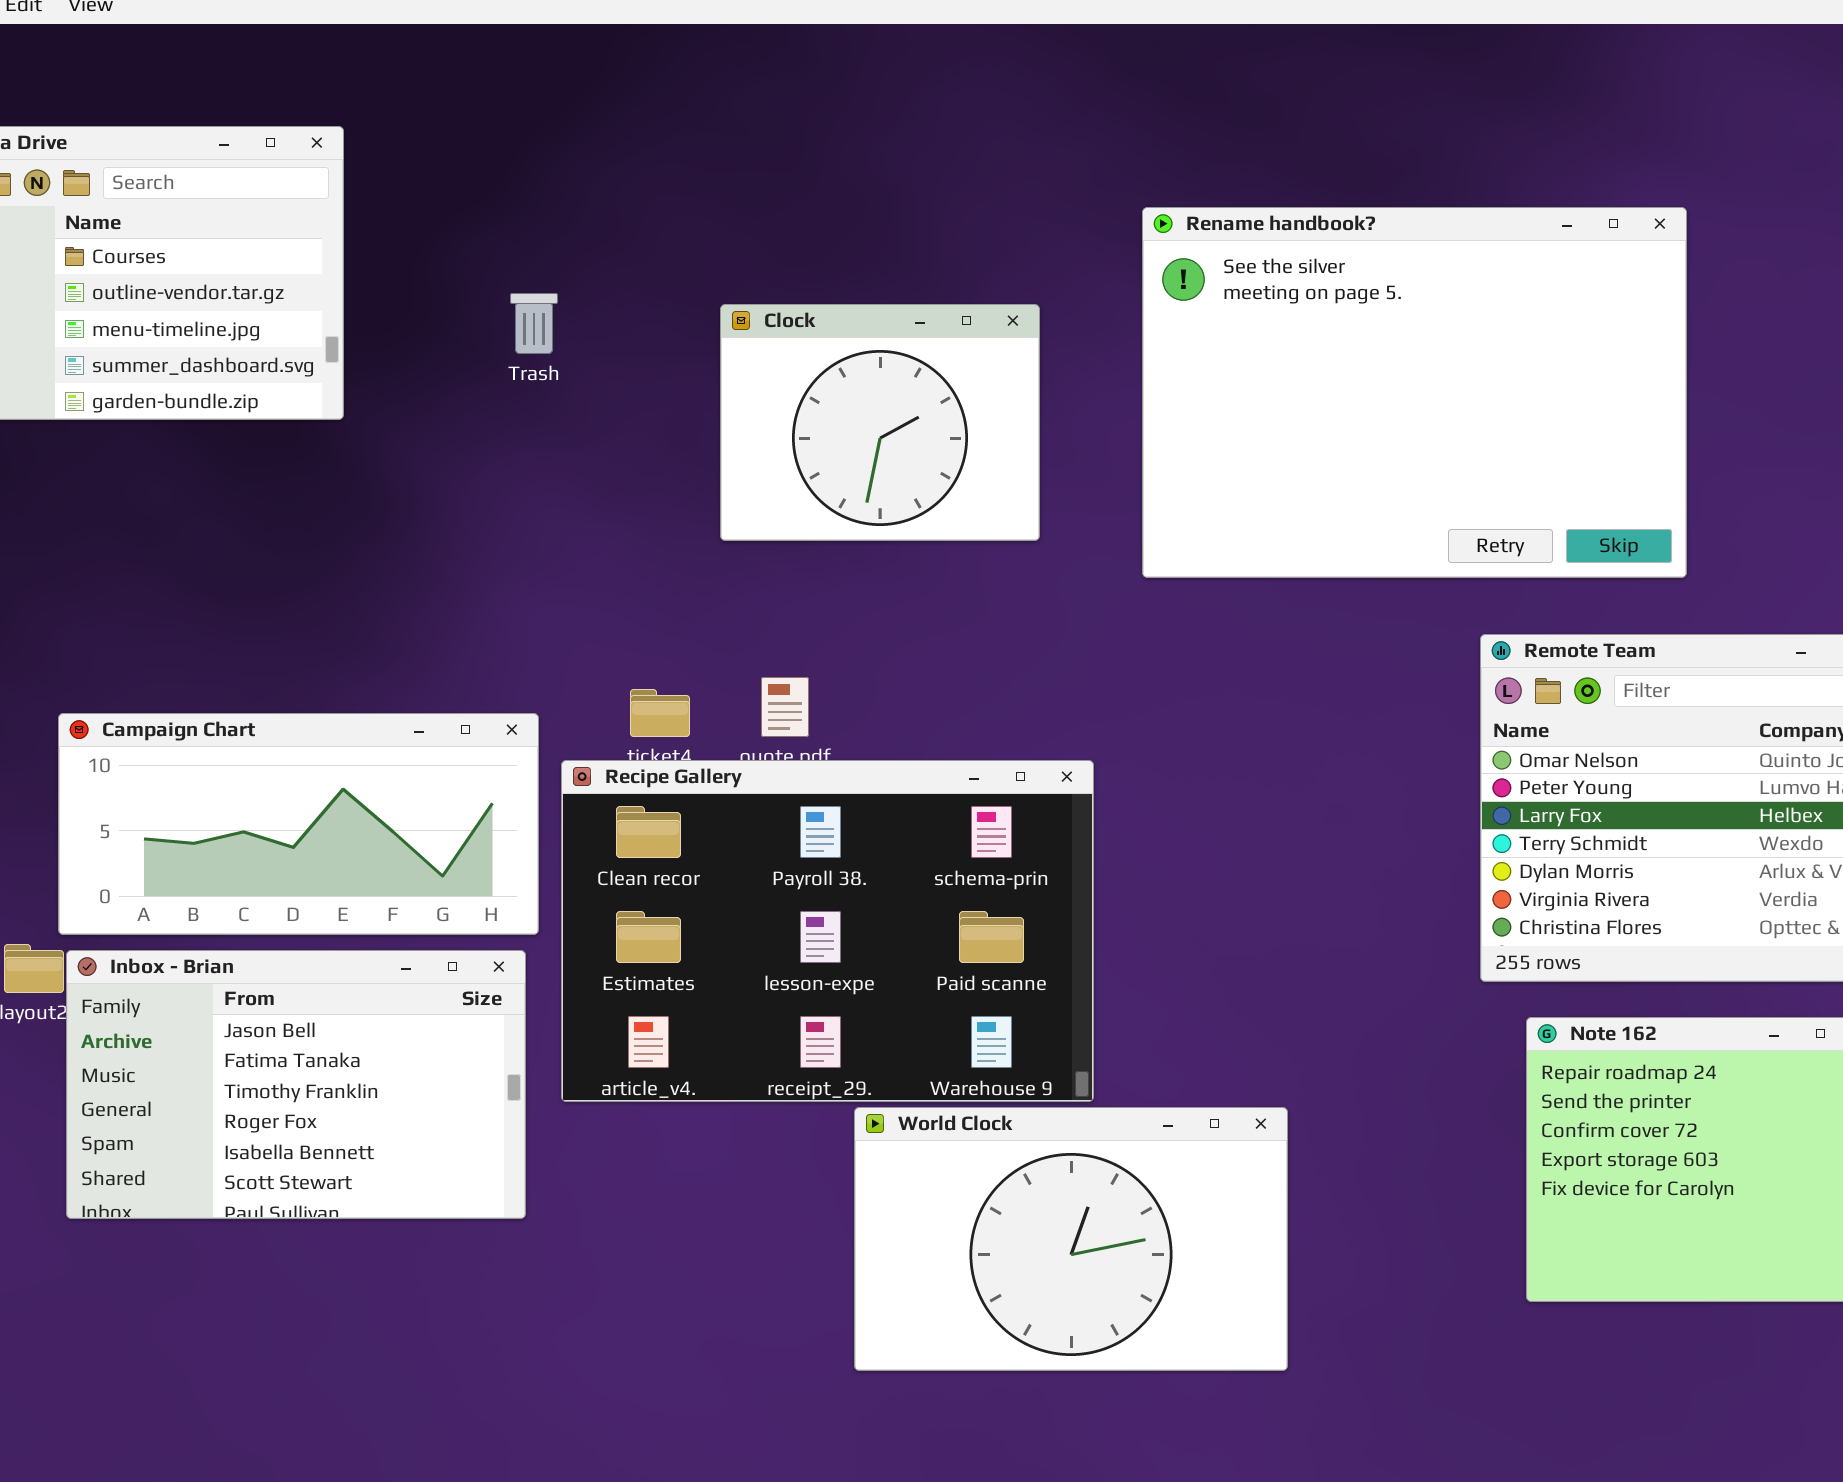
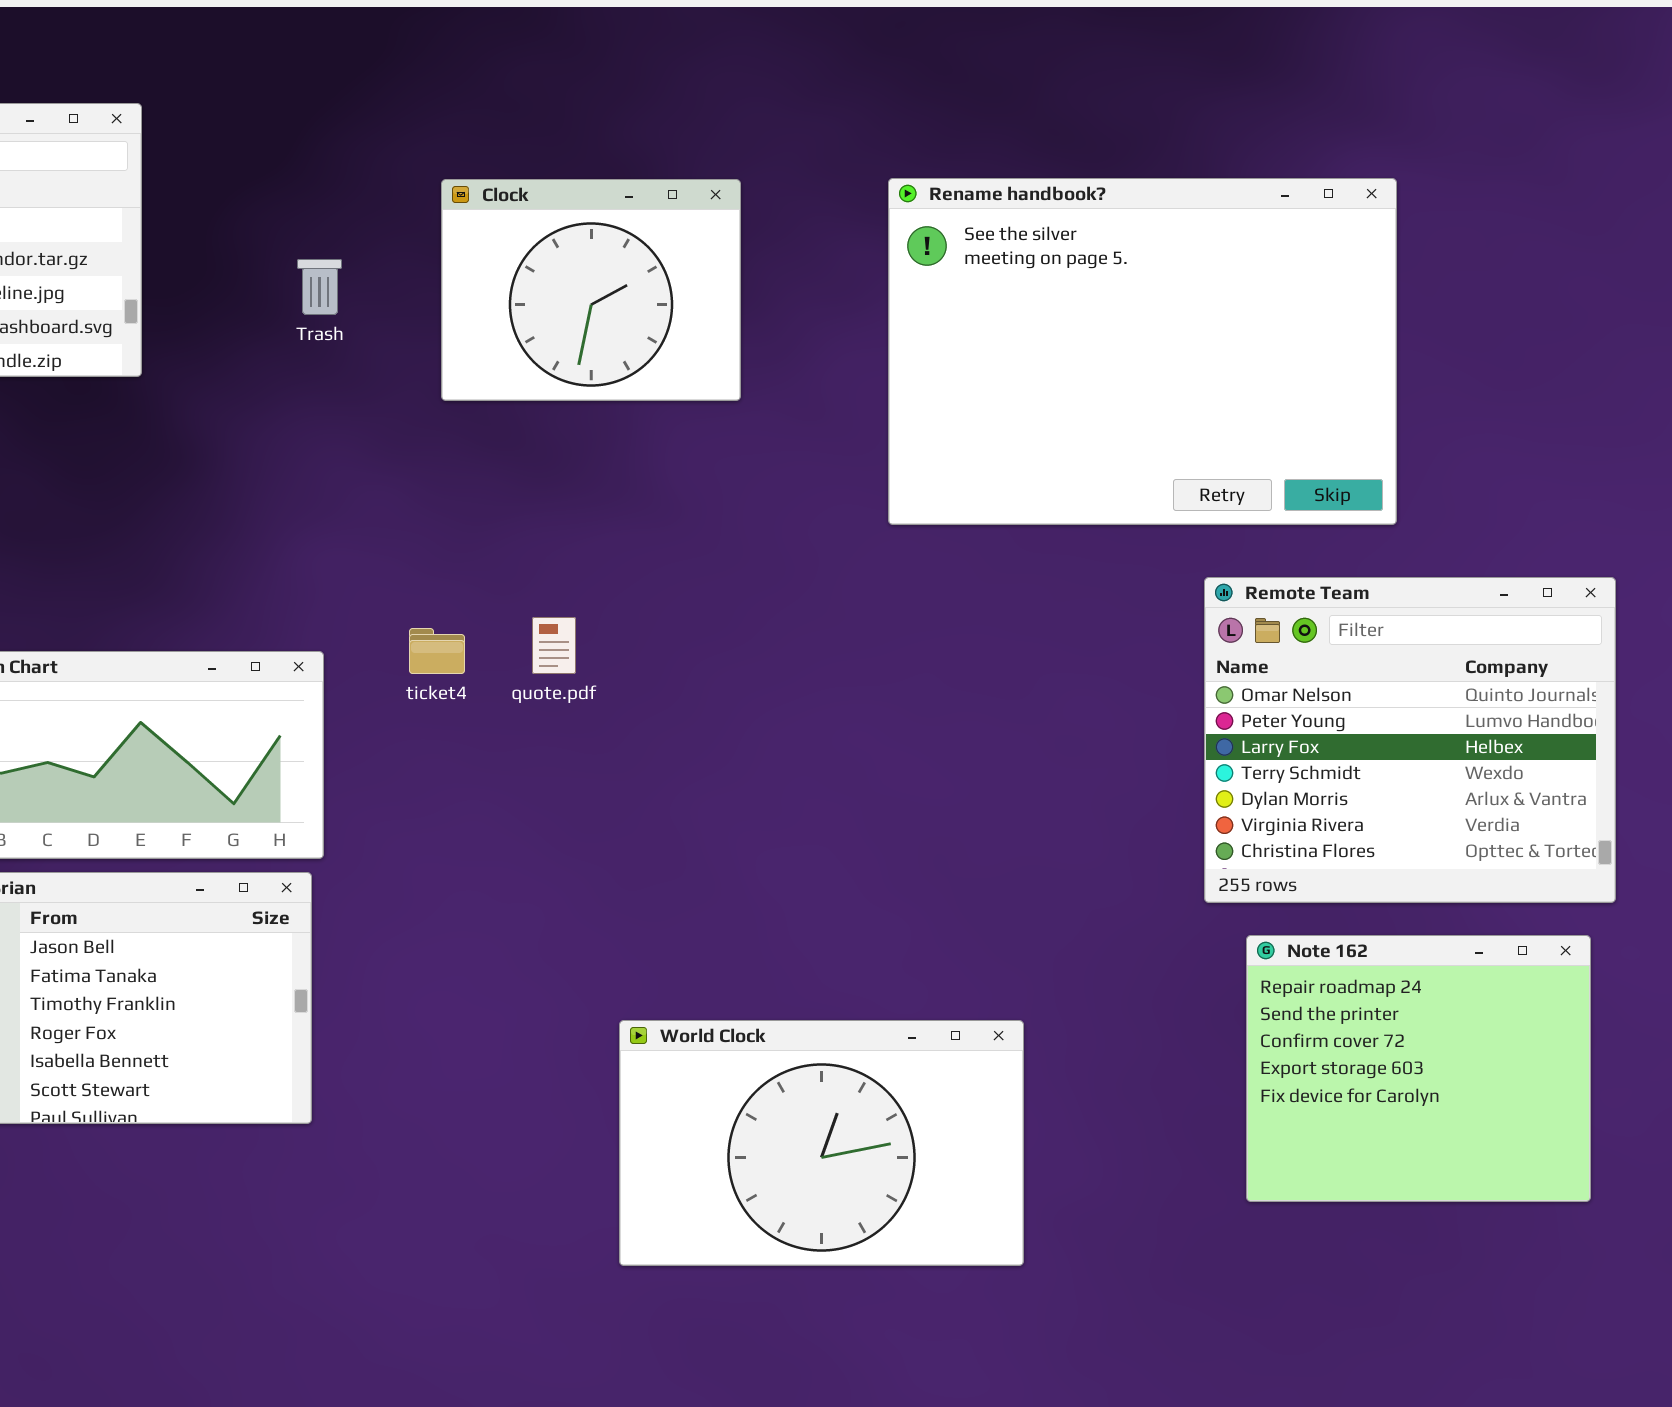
Clock: [720,304,1040,541] -> [441,179,741,401], moved
Recipe Gallery: [561,760,1094,1102] -> none, closed

